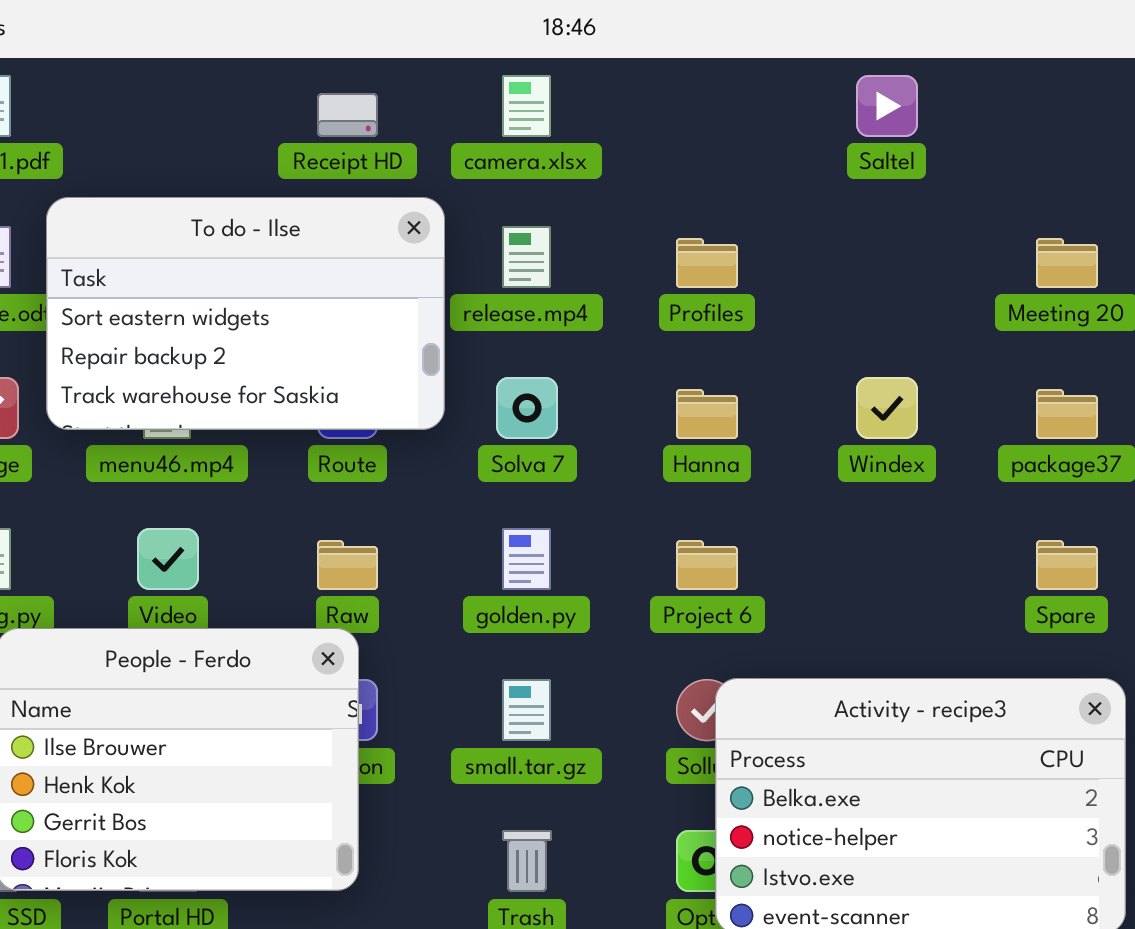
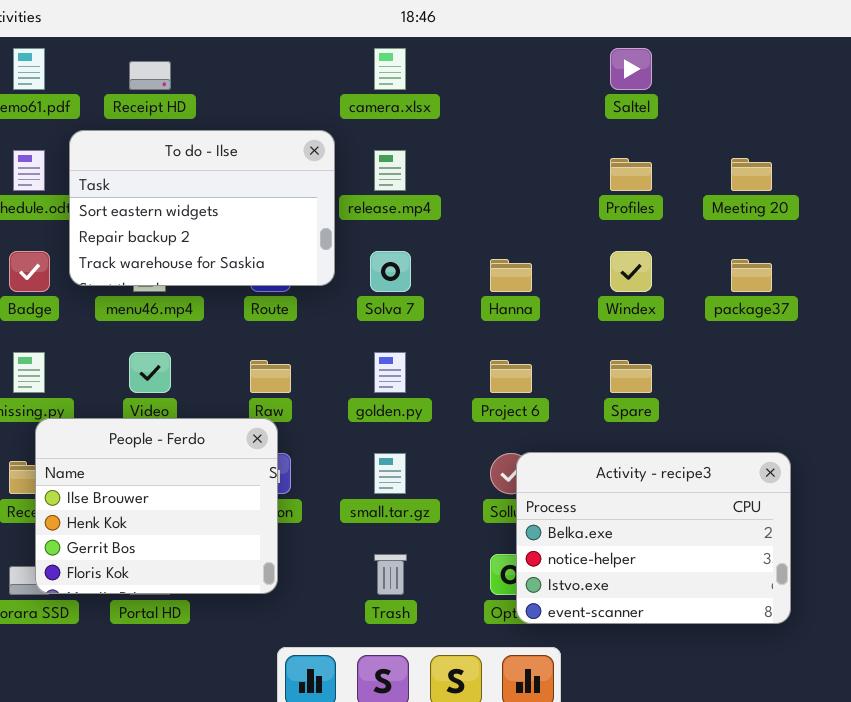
Receipt HD: [317,93,378,137] -> [129,61,171,90], moved
Profiles: [676,238,738,288] -> [610,158,652,191], moved
Spare: [1036,540,1098,590] -> [610,360,652,393], moved

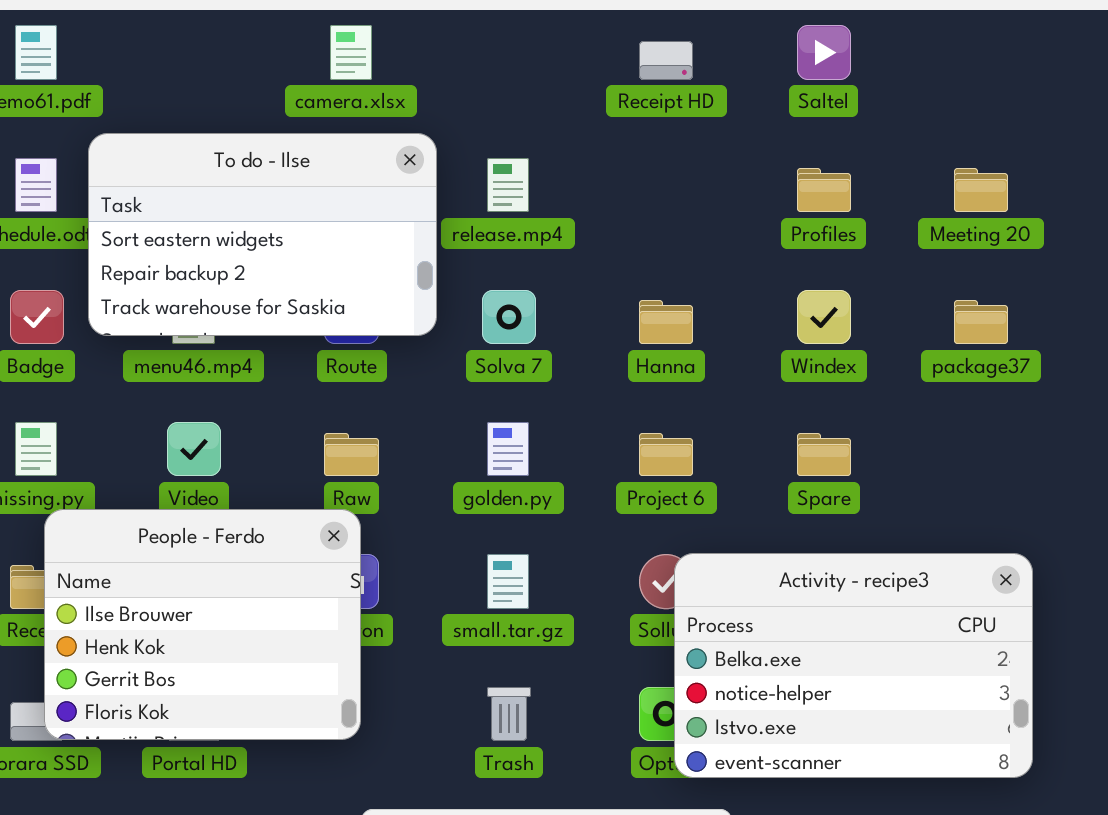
camera.xlsx: [374,48,406,90] -> [330,25,372,80], moved
Receipt HD: [129,61,171,90] -> [639,41,693,80], moved

